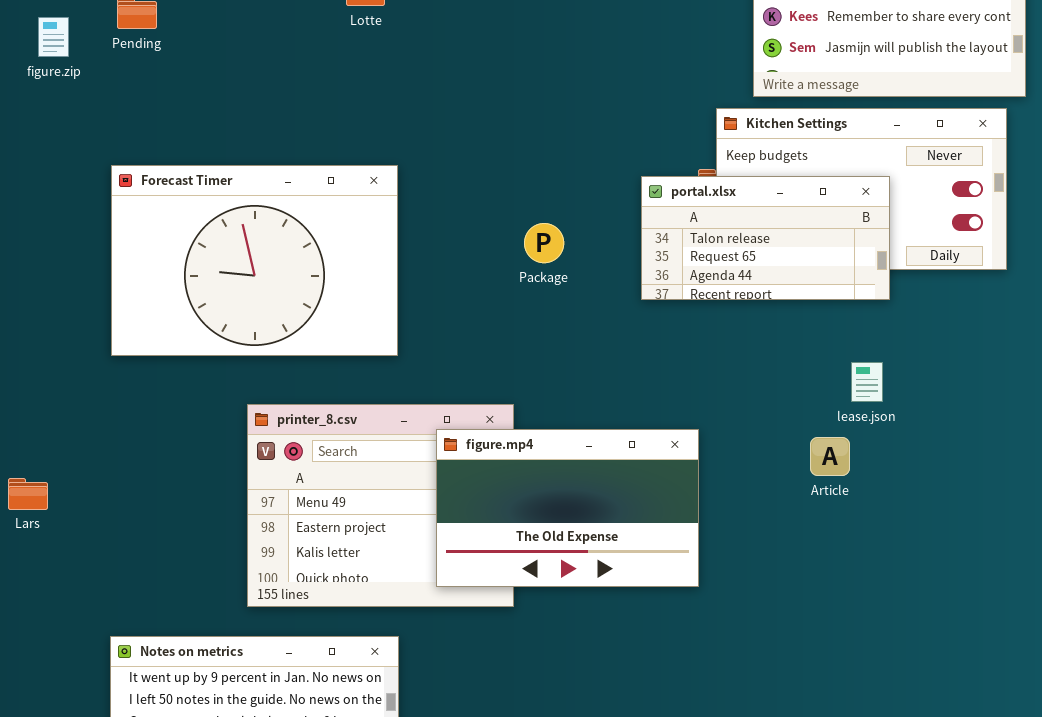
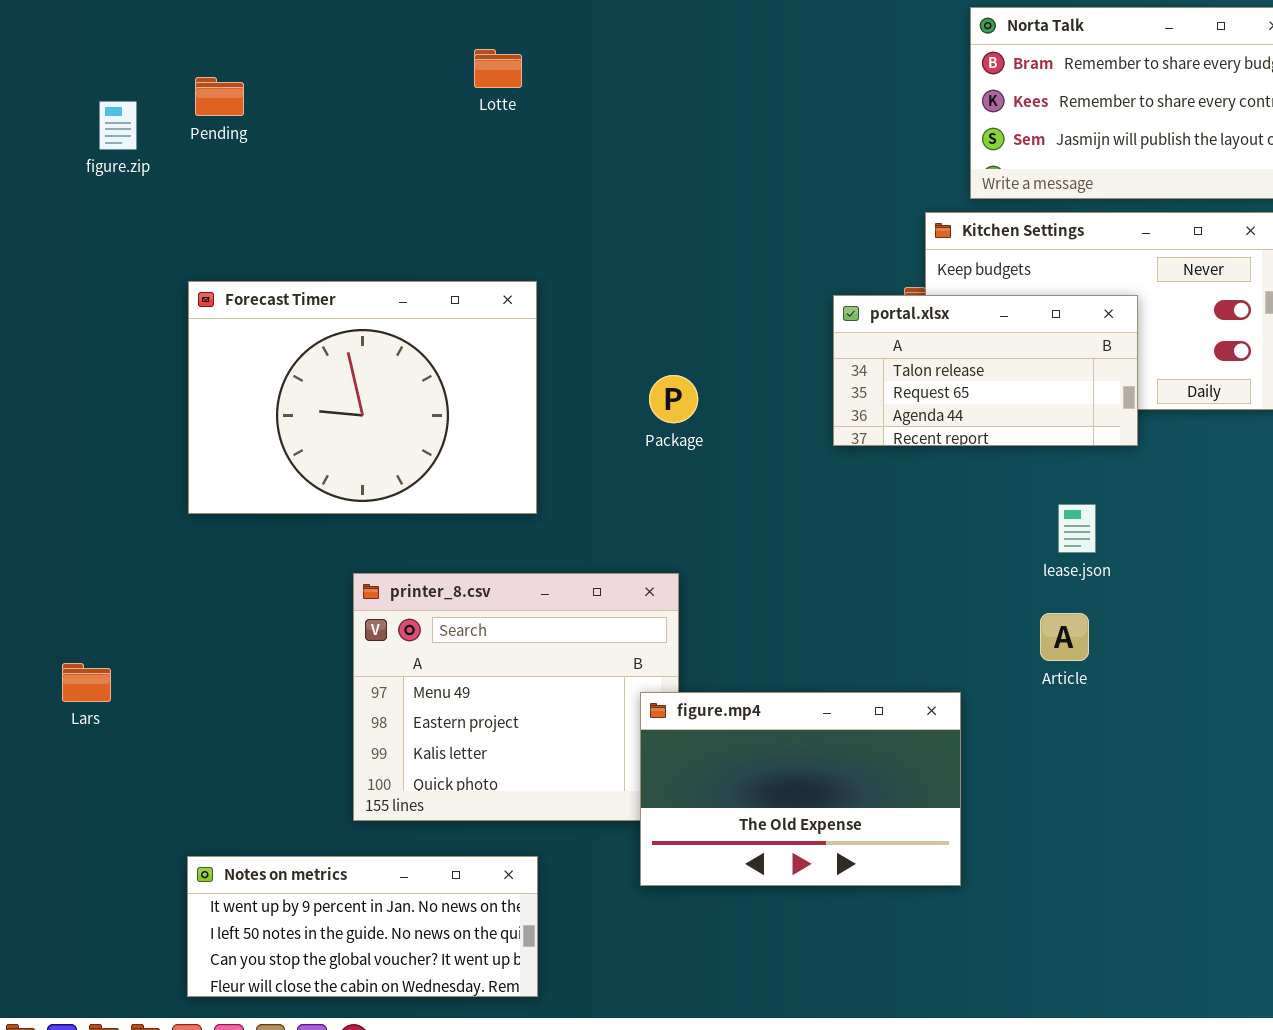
Package: [524,223,564,263] -> [649,375,698,423], moved
lease.json: [851,362,883,402] -> [1058,504,1096,553], moved
figure.mp4: [436,429,699,587] -> [640,692,961,886], moved

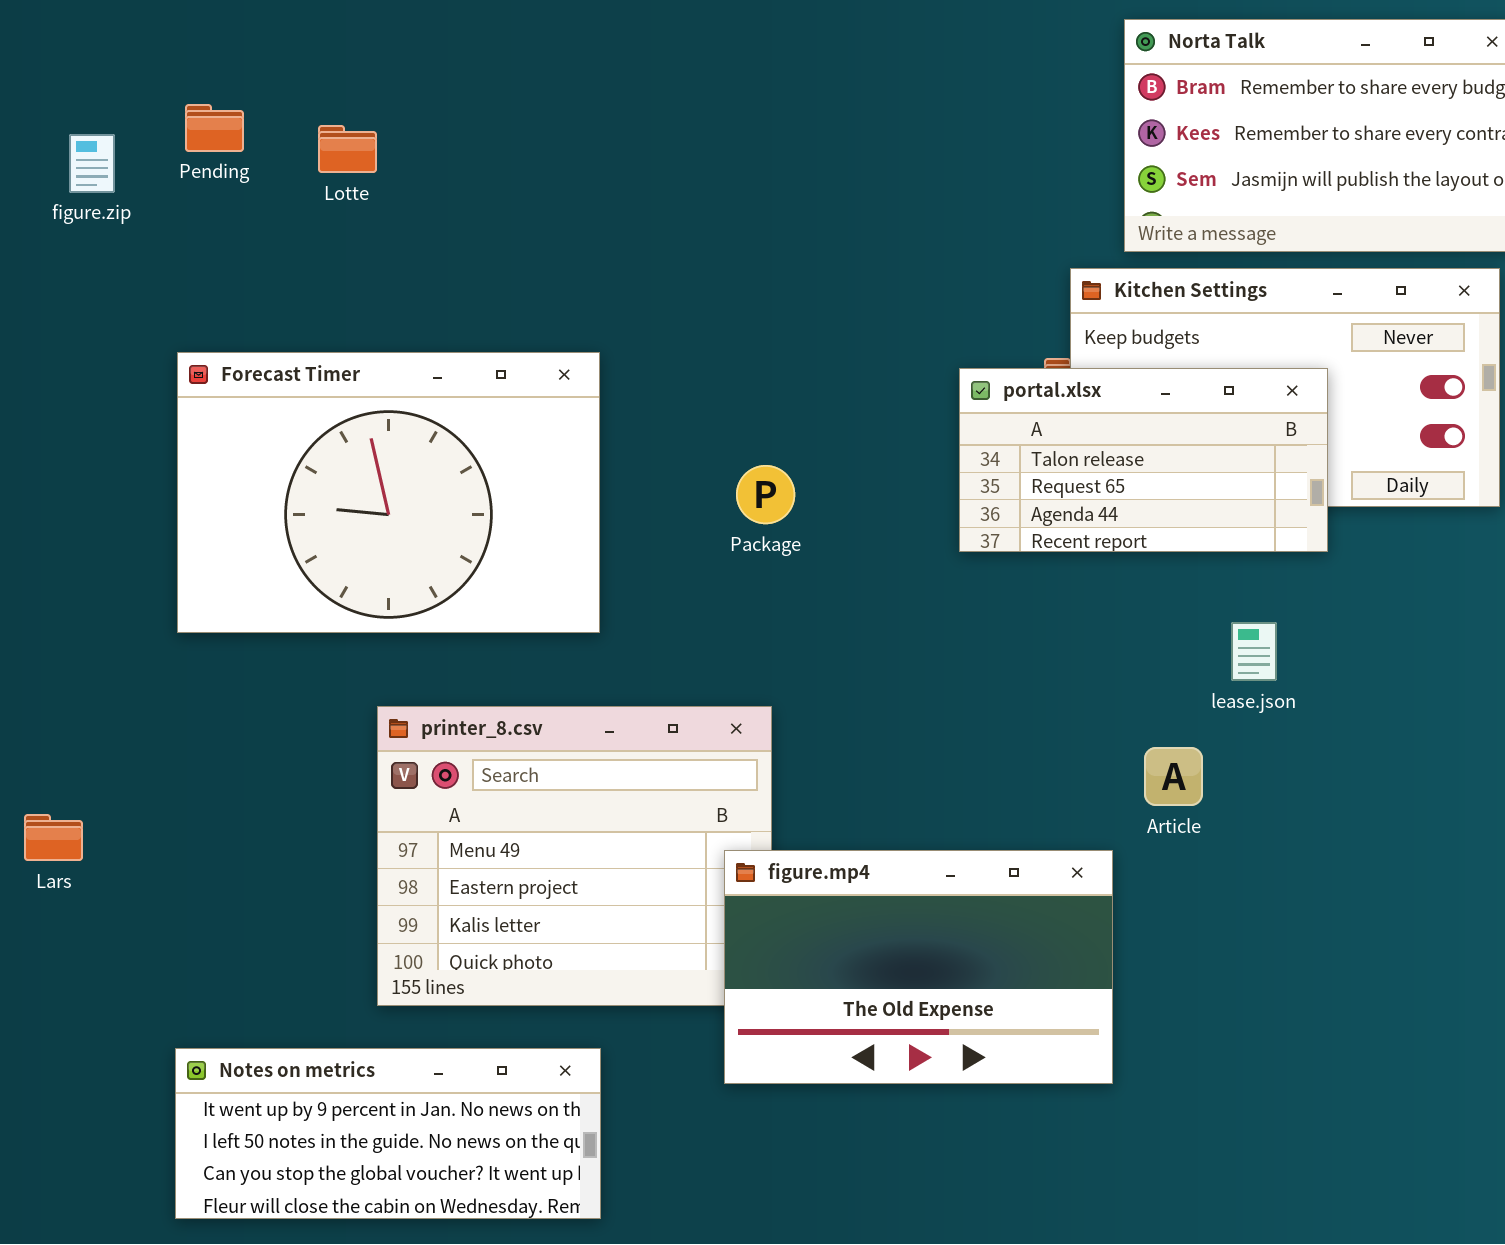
Lotte: [474,49,522,88] -> [318,125,377,173], moved
Article: [1040,613,1089,661] -> [1144,747,1203,806], moved

